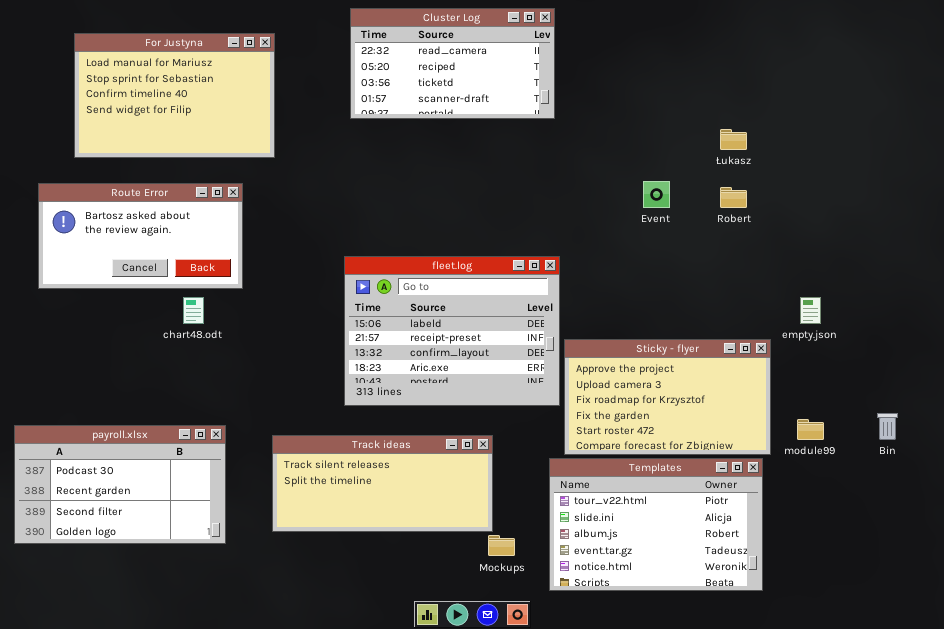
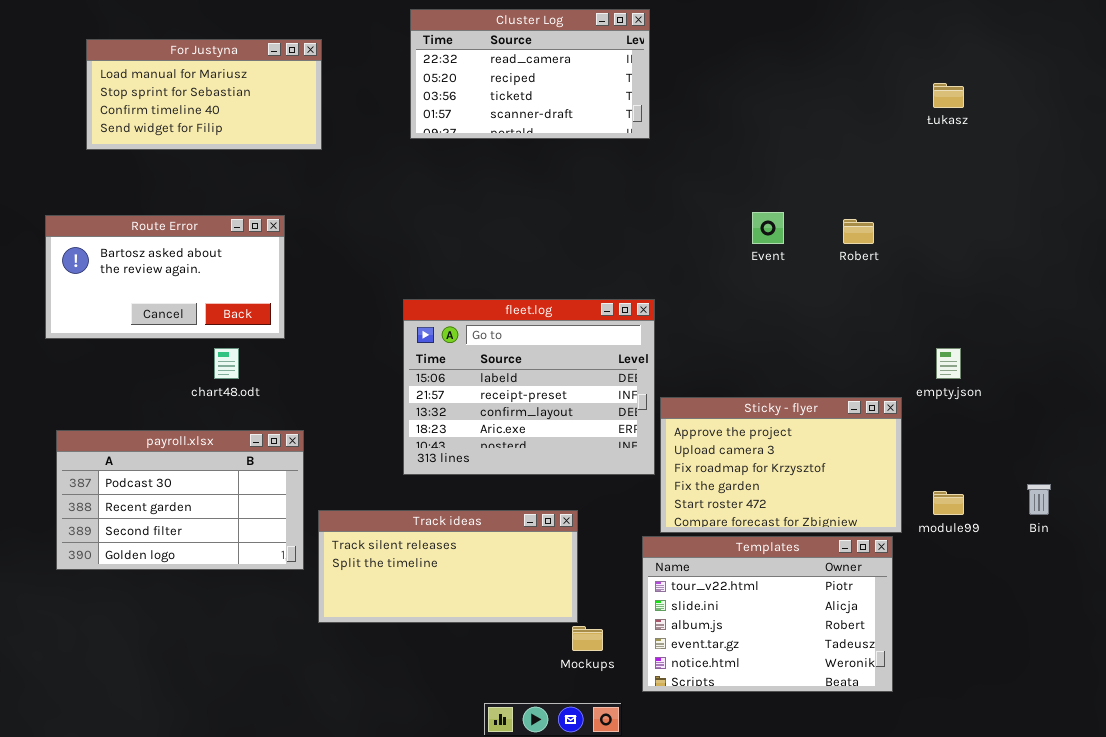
For Justyna: [74,33,275,158] -> [86,39,322,150], resized
Łukasz: [720,129,747,150] -> [933,83,964,108], moved
payroll.xlsx: [14,425,226,544] -> [56,430,304,570], moved

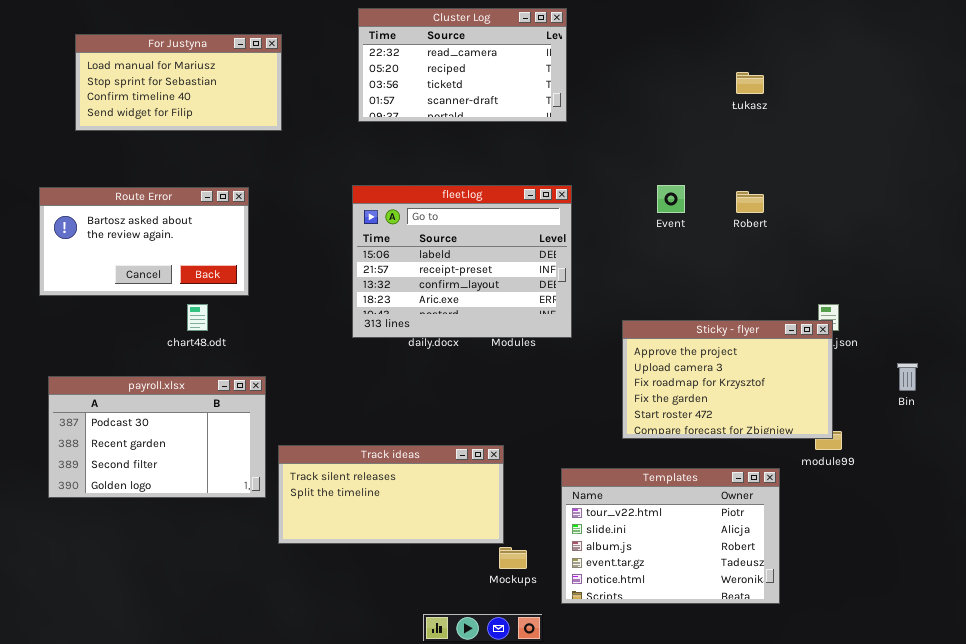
Łukasz: [933,83,964,108] -> [736,72,764,94], moved
fleet.log: [403,299,655,475] -> [352,185,572,338], moved
Sticky - flyer: [660,397,902,533] -> [622,320,833,439], moved
Bin: [1027,484,1051,515] -> [897,363,918,391], moved

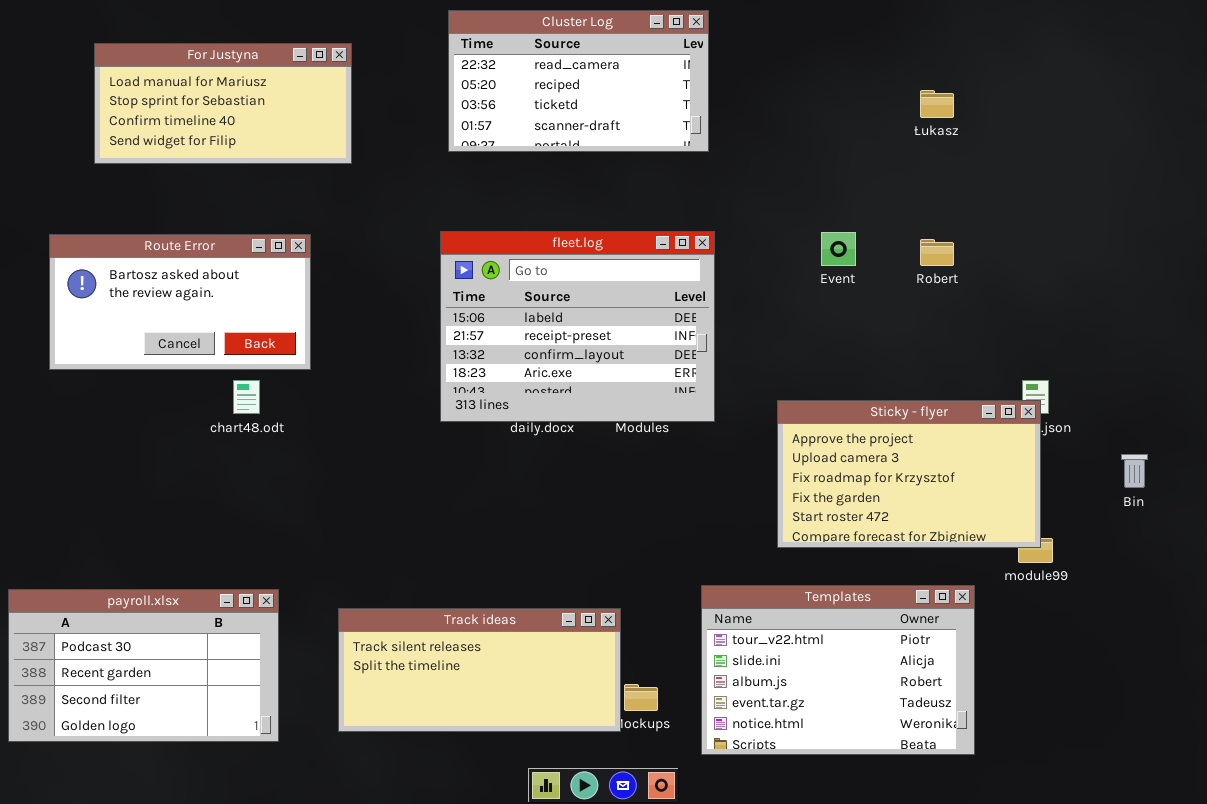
payroll.xlsx: [48,376,266,498] -> [8,589,279,742], moved
Track ideas: [278,445,504,544] -> [338,608,621,732], moved

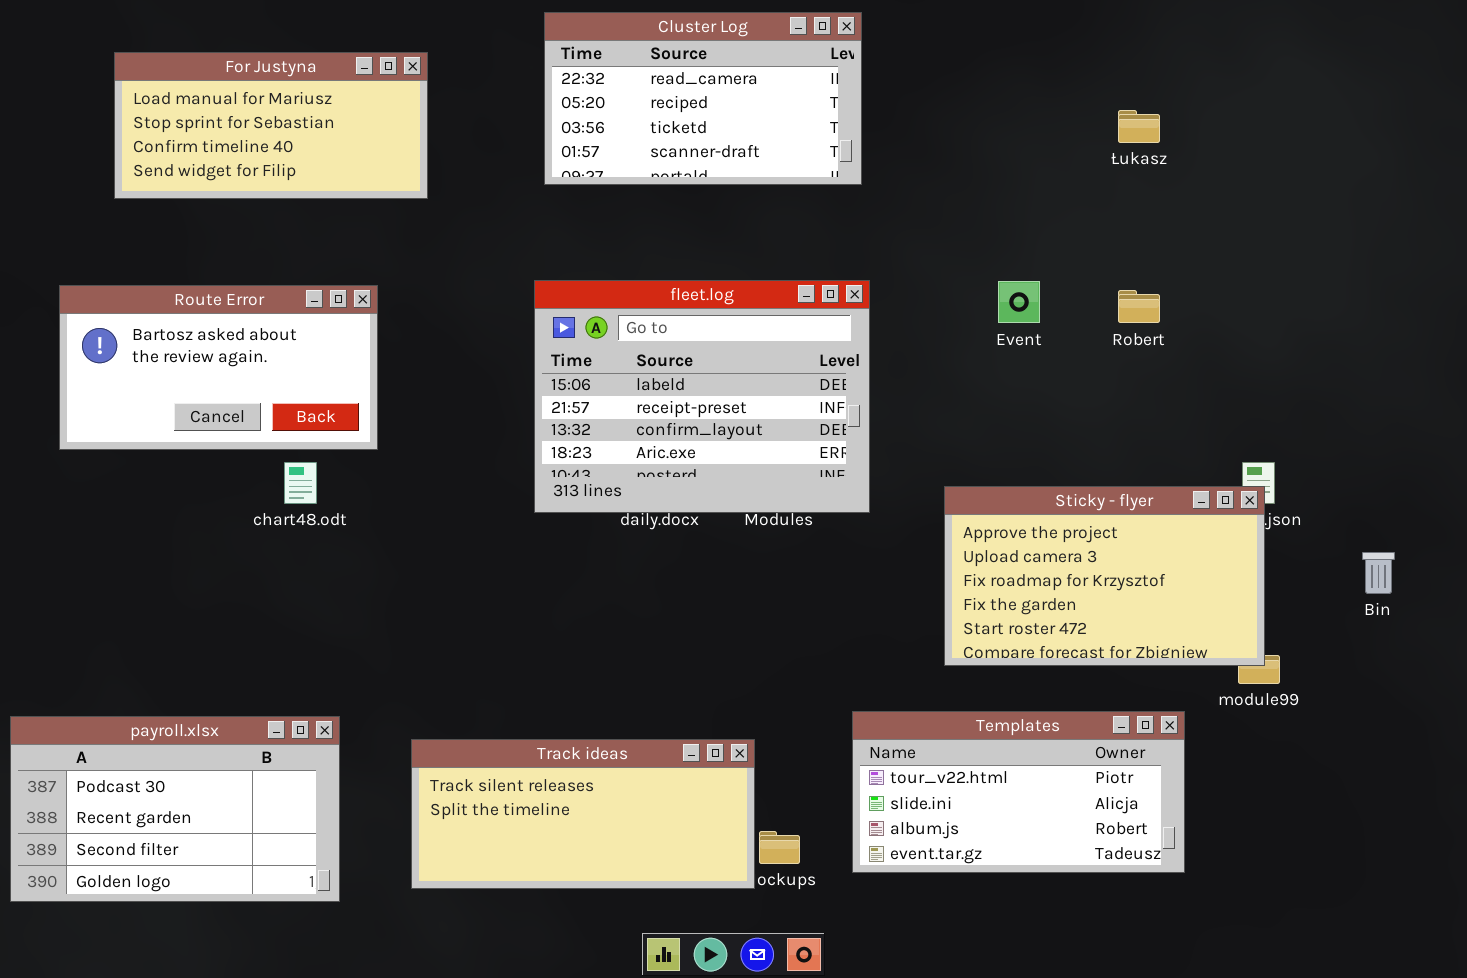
Templates: [701,585,975,755] -> [852,711,1185,873], resized

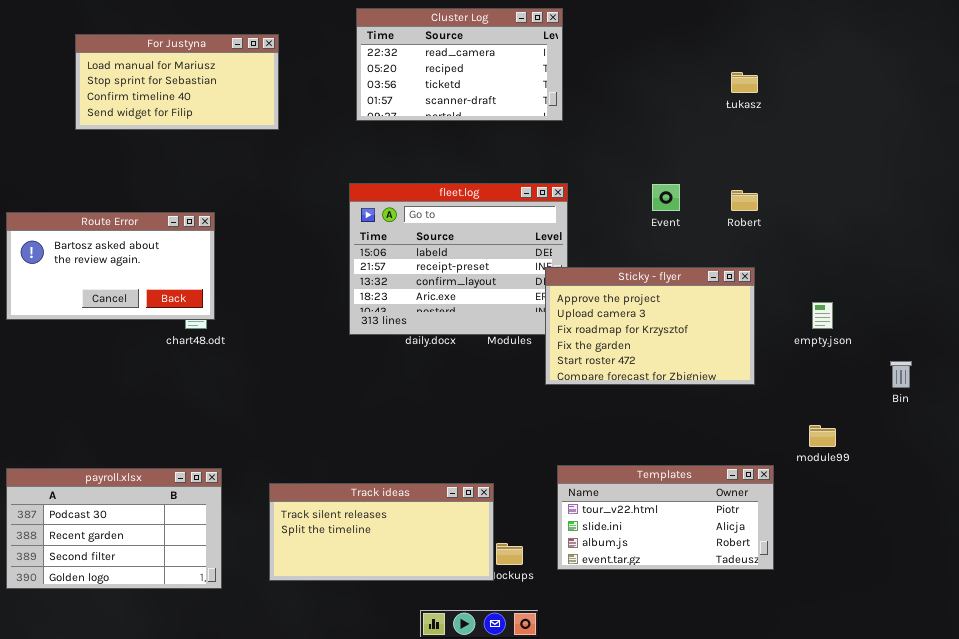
Route Error: [59,285,378,450] -> [6,212,215,320], moved
Sticky - flyer: [944,486,1265,666] -> [545,267,755,385], moved

